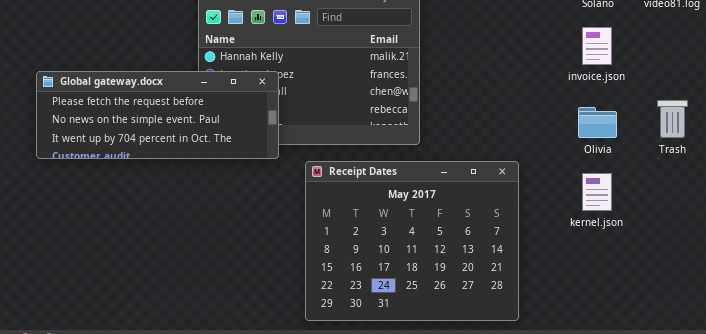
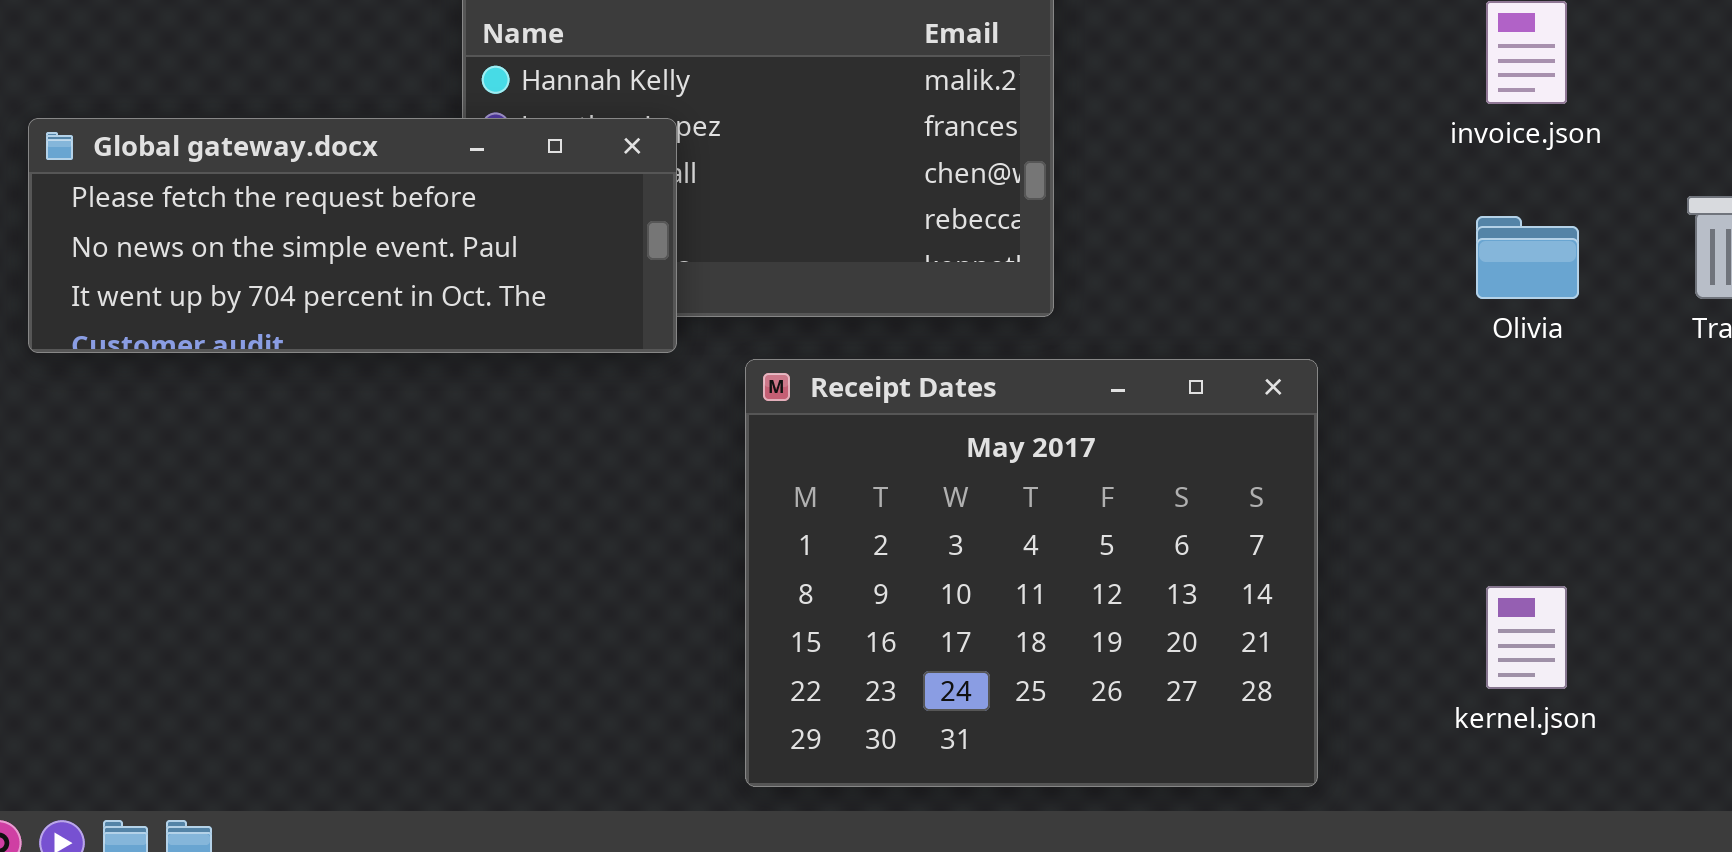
kernel.json: [582,173,612,211] -> [1486,586,1567,689], moved

